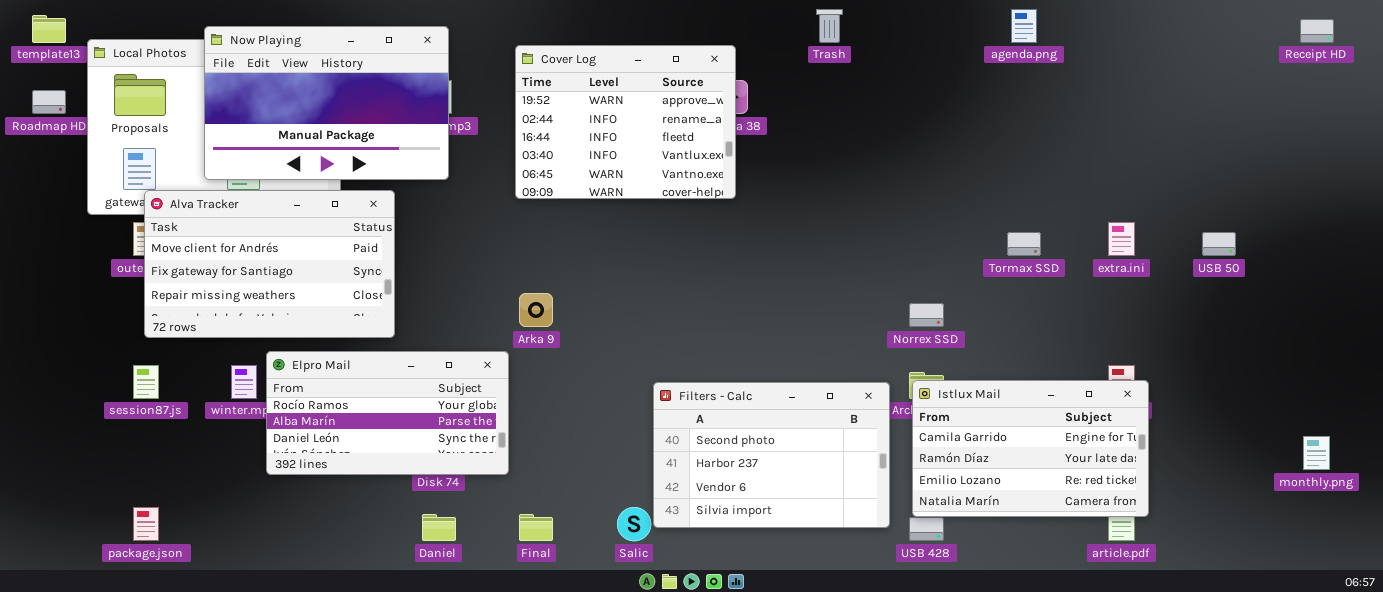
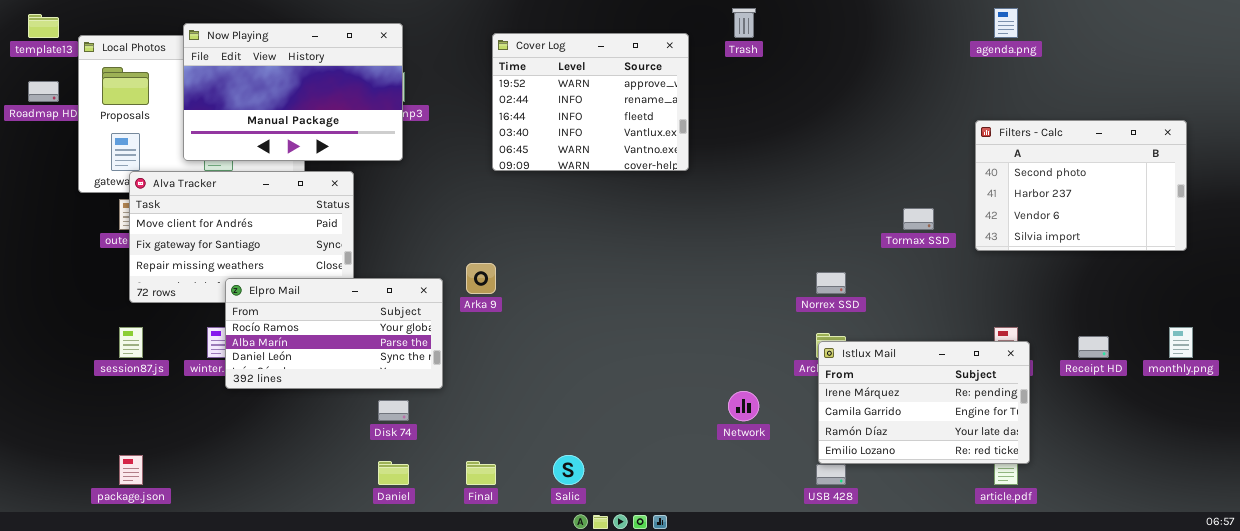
agenda.png: [1011,9,1037,43] -> [994,8,1018,38], moved
Receipt HD: [1300,19,1334,43] -> [1078,336,1109,358], moved
Cover Log: [515,45,736,199] -> [492,33,689,171], moved
Elpro Mail: [266,351,509,475] -> [225,278,443,389], moved
Istlux Mail: [912,380,1149,517] -> [818,341,1030,464], scrolled up 1 row
Filters - Calc: [653,382,890,528] -> [975,120,1187,251], moved
monthly.png: [1303,436,1330,470] -> [1169,327,1193,358], moved

